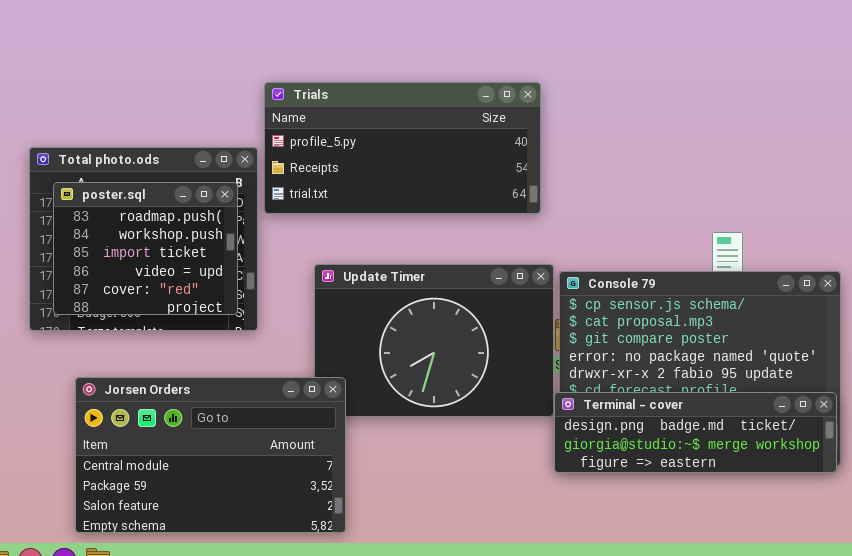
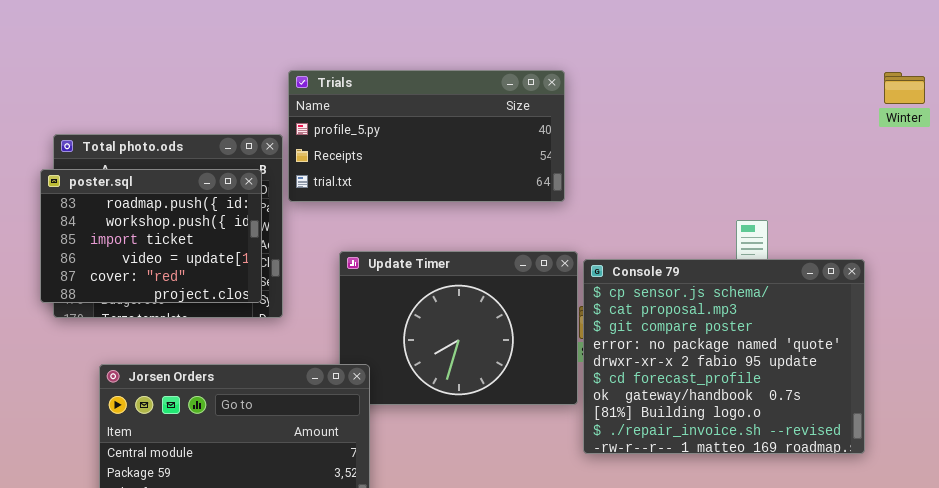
poster.sql: [53,182,238,315] -> [40,169,262,303], resized
Terminal - cover: [554,392,837,473] -> none, closed

